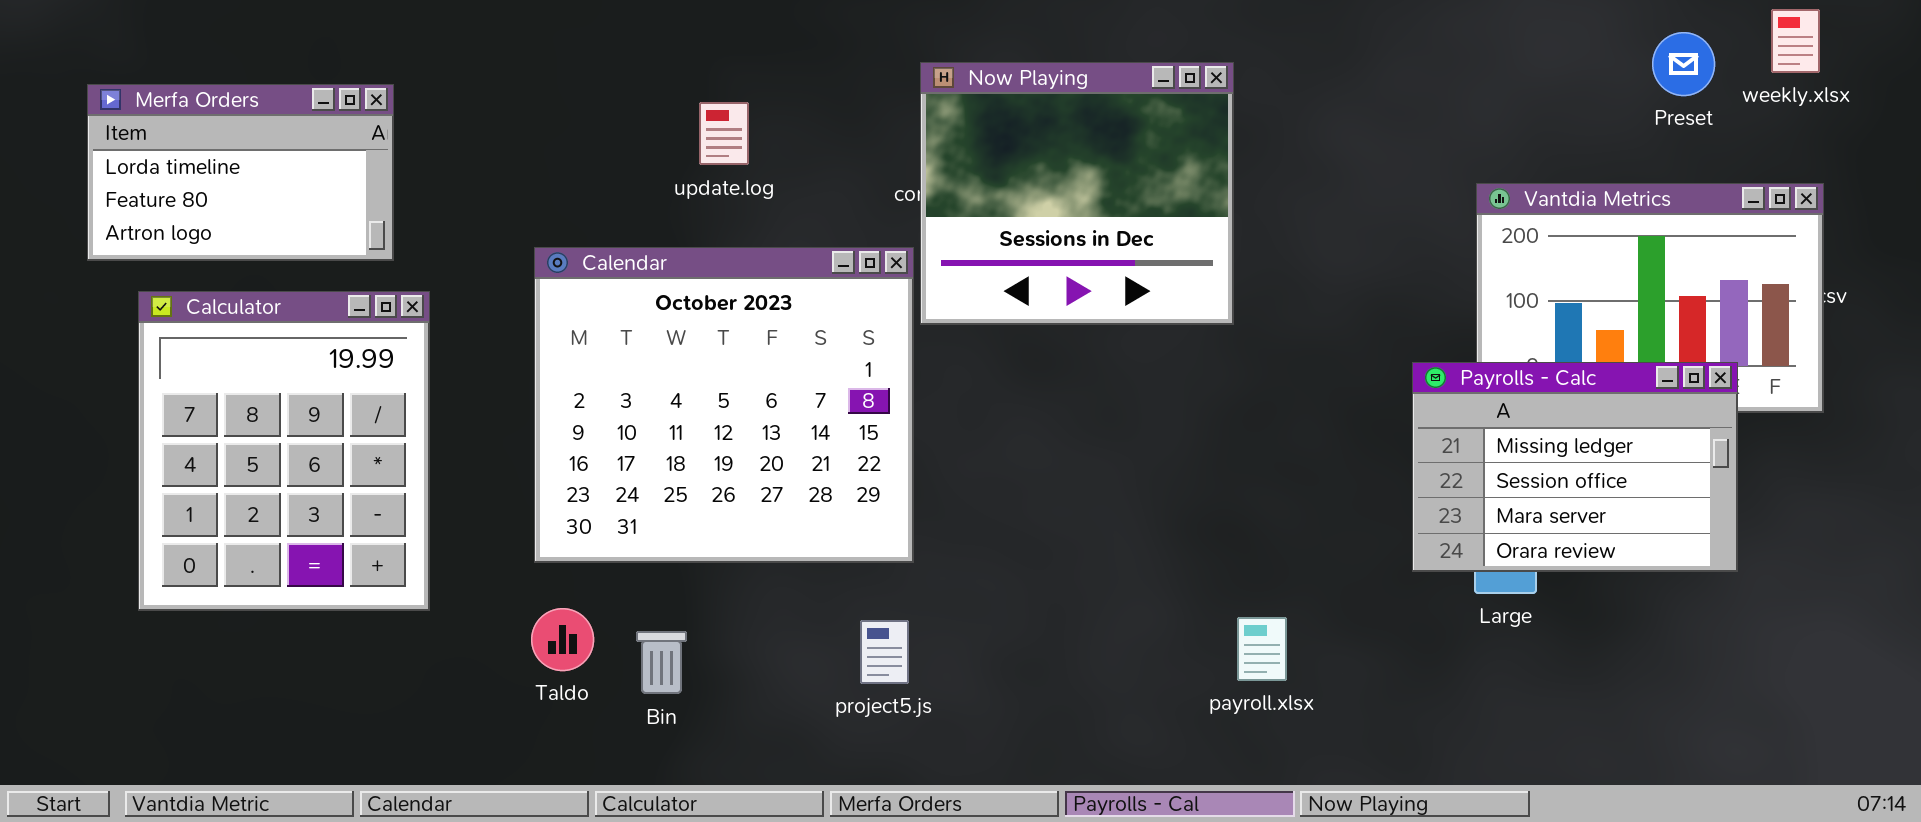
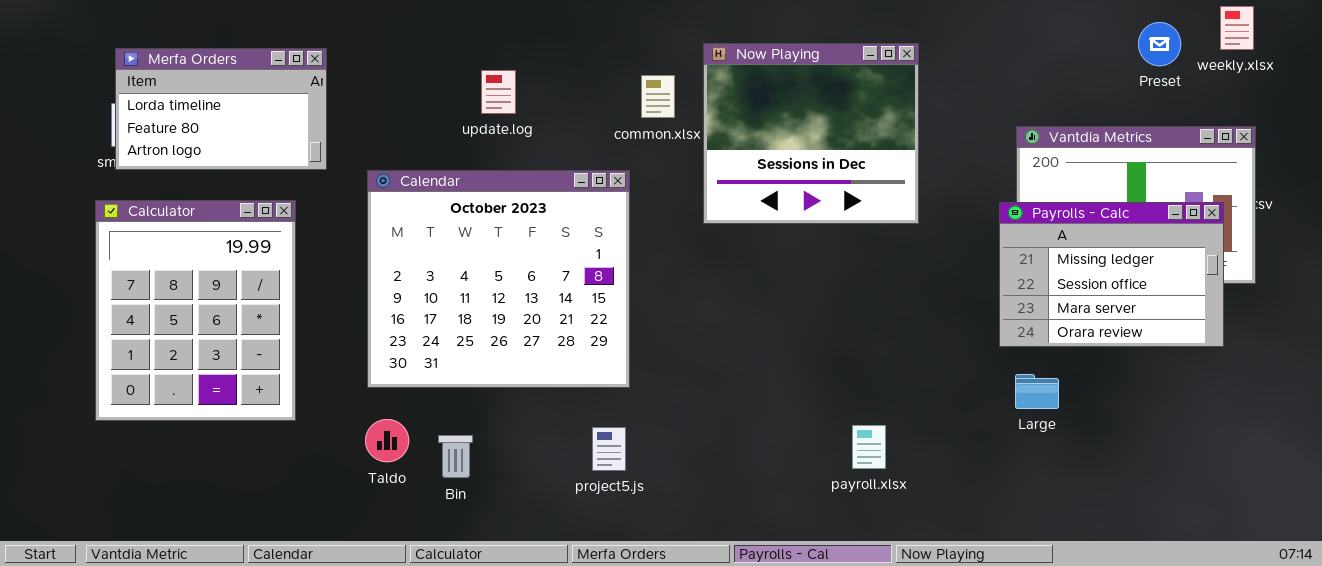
Now Playing: [920,62,1234,325] -> [703,43,919,224], moved
Merfa Orders: [87,84,394,261] -> [115,48,327,170], moved
Payrolls - Calc: [1412,362,1738,572] -> [999,202,1224,347], moved

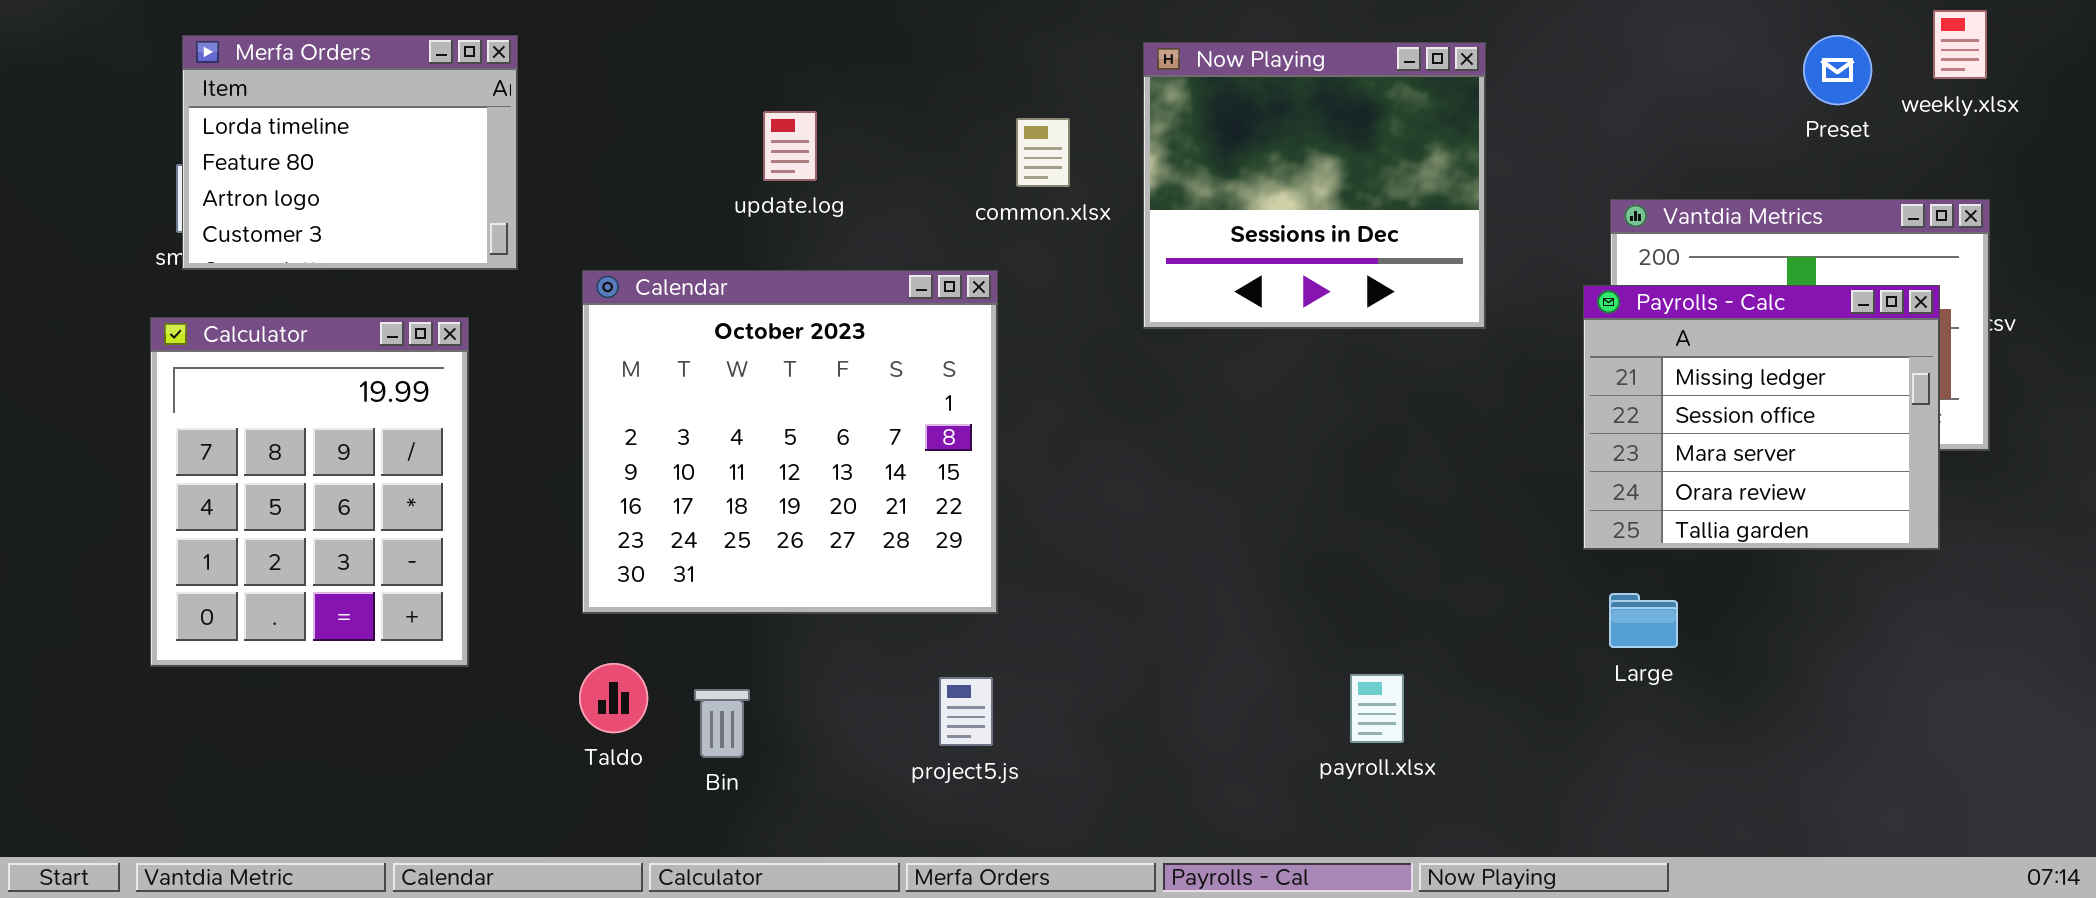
Now Playing: [703,43,919,224] -> [1143,42,1486,329], moved
Merfa Orders: [115,48,327,170] -> [182,35,518,270], resized
Payrolls - Calc: [999,202,1224,347] -> [1583,285,1940,550], resized

